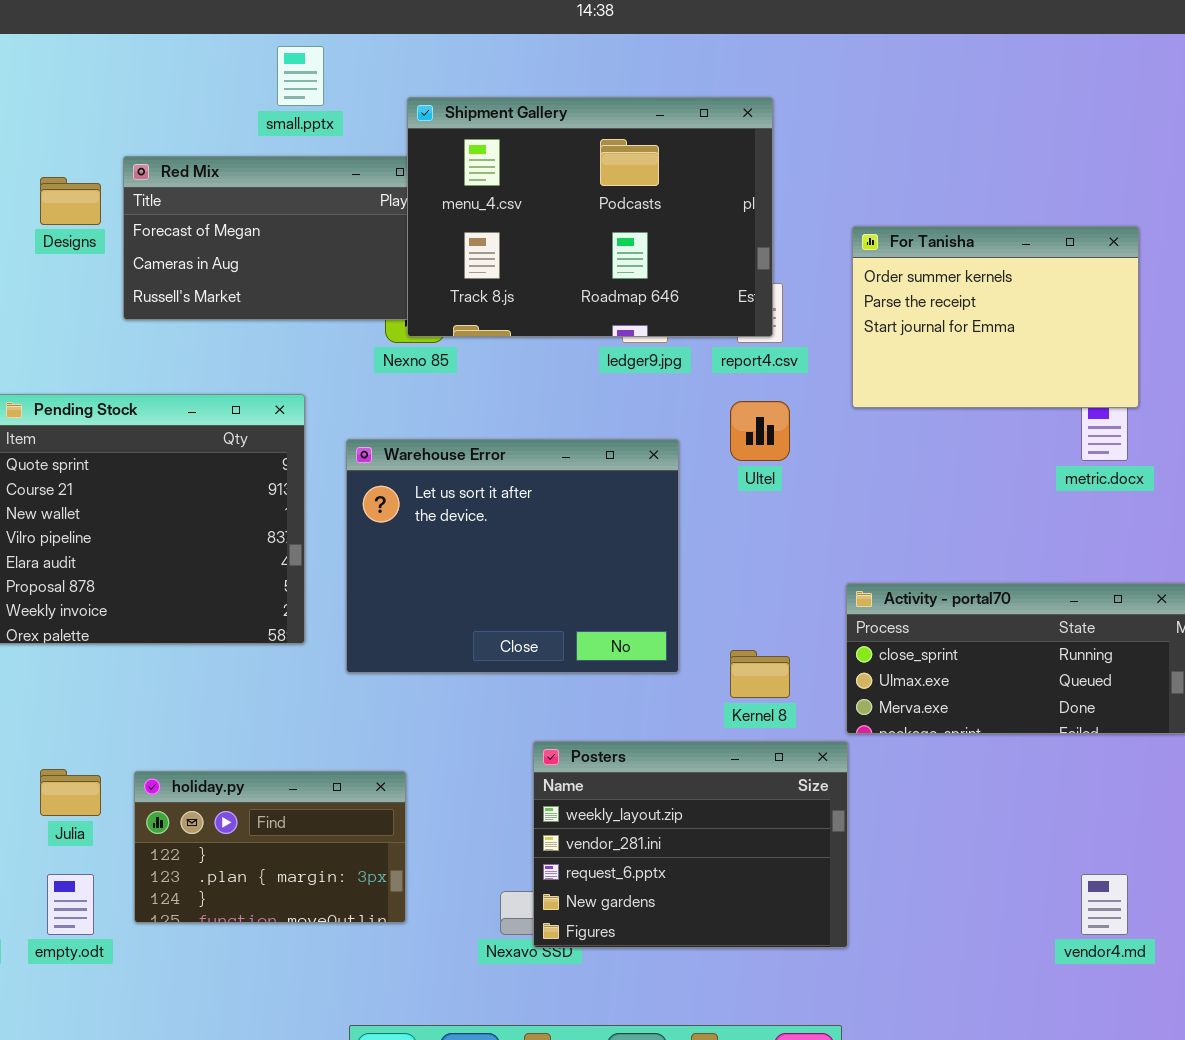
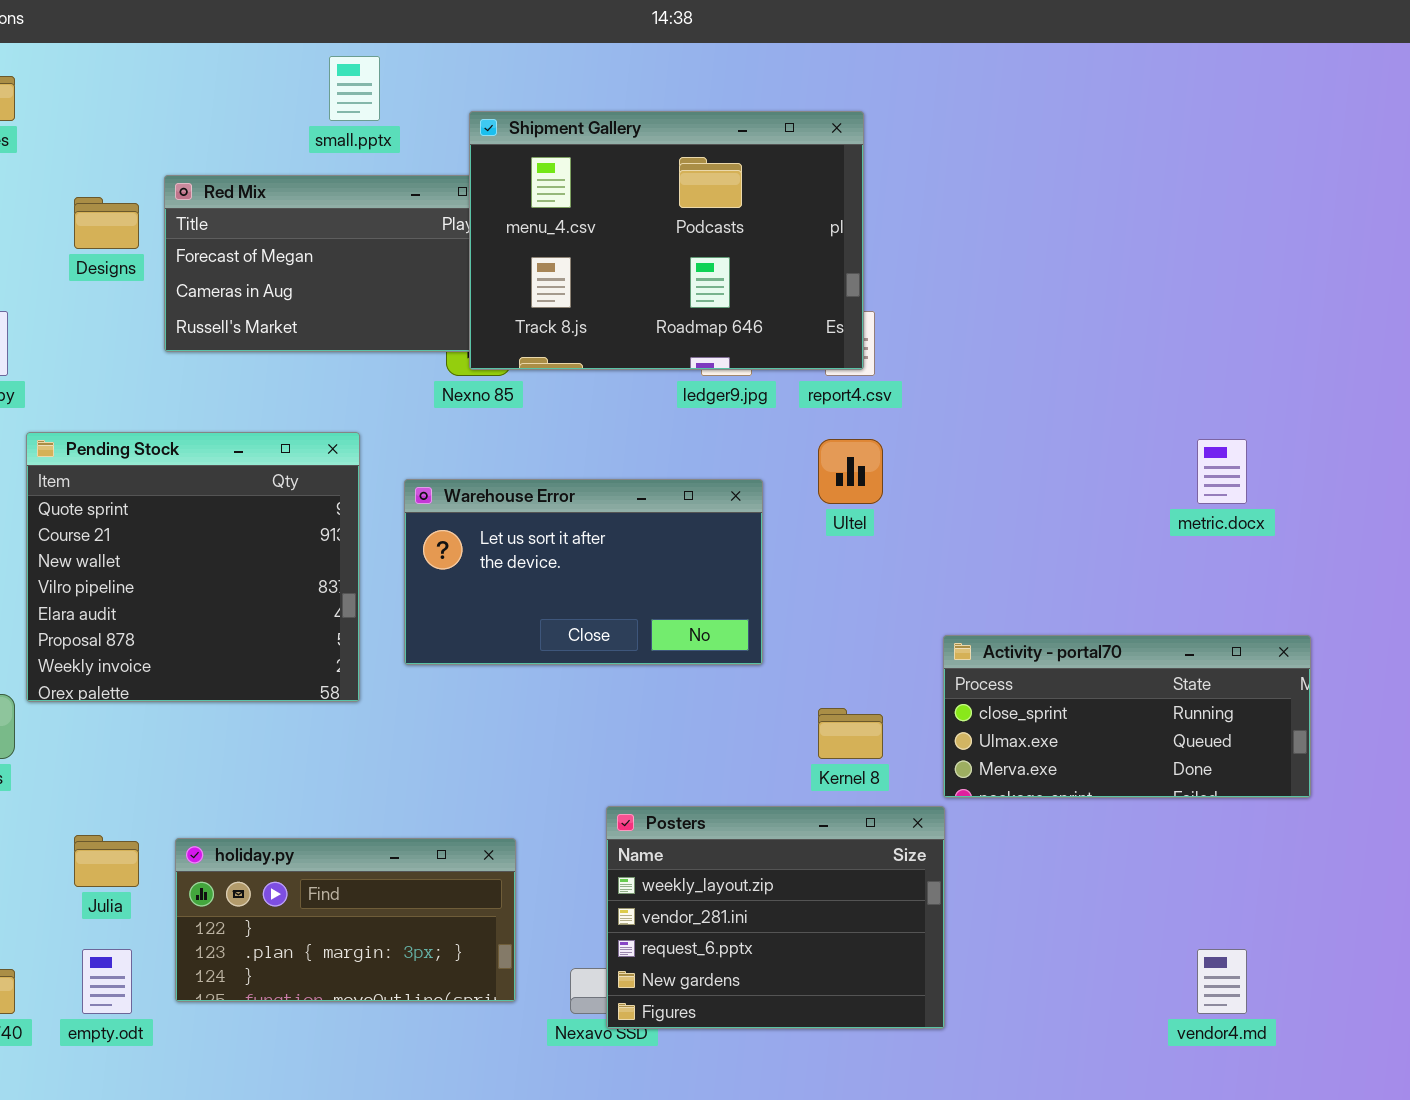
For Tanisha: [852,226,1139,408] -> none, closed
Warehouse Error: [346,439,679,673] -> [404,479,763,665], resized
holiday.py: [134,771,406,923] -> [175,838,516,1002], resized

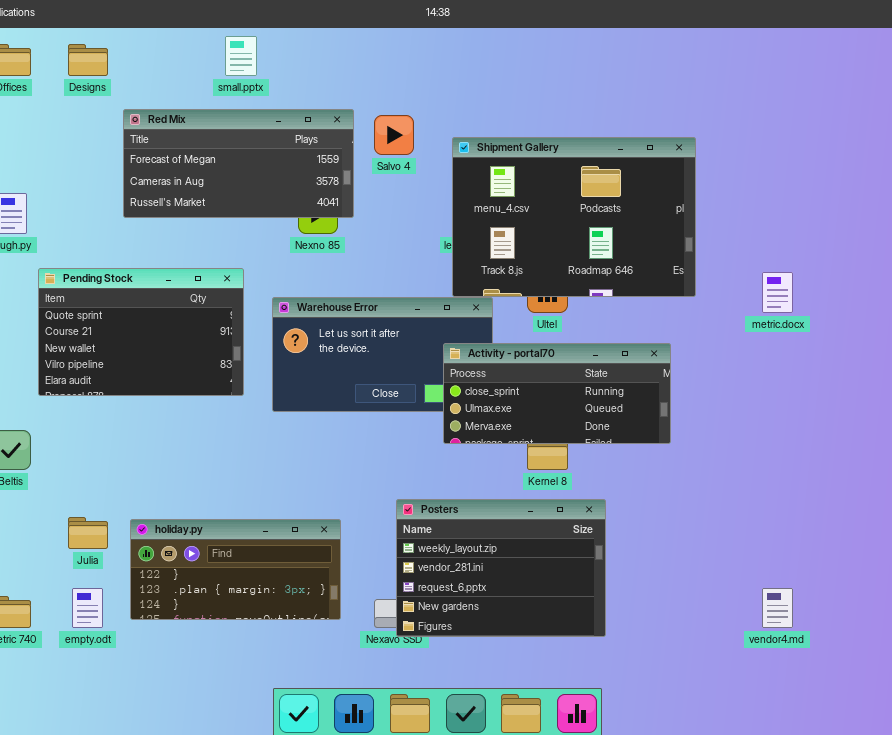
Shipment Gallery: [469,111,864,370] -> [452,137,696,297], moved
Designs: [74,197,139,249] -> [68,44,108,76], moved
Pending Stock: [26,432,360,702] -> [38,268,244,396], resized
Activity - portal70: [943,635,1311,798] -> [443,343,671,444], moved

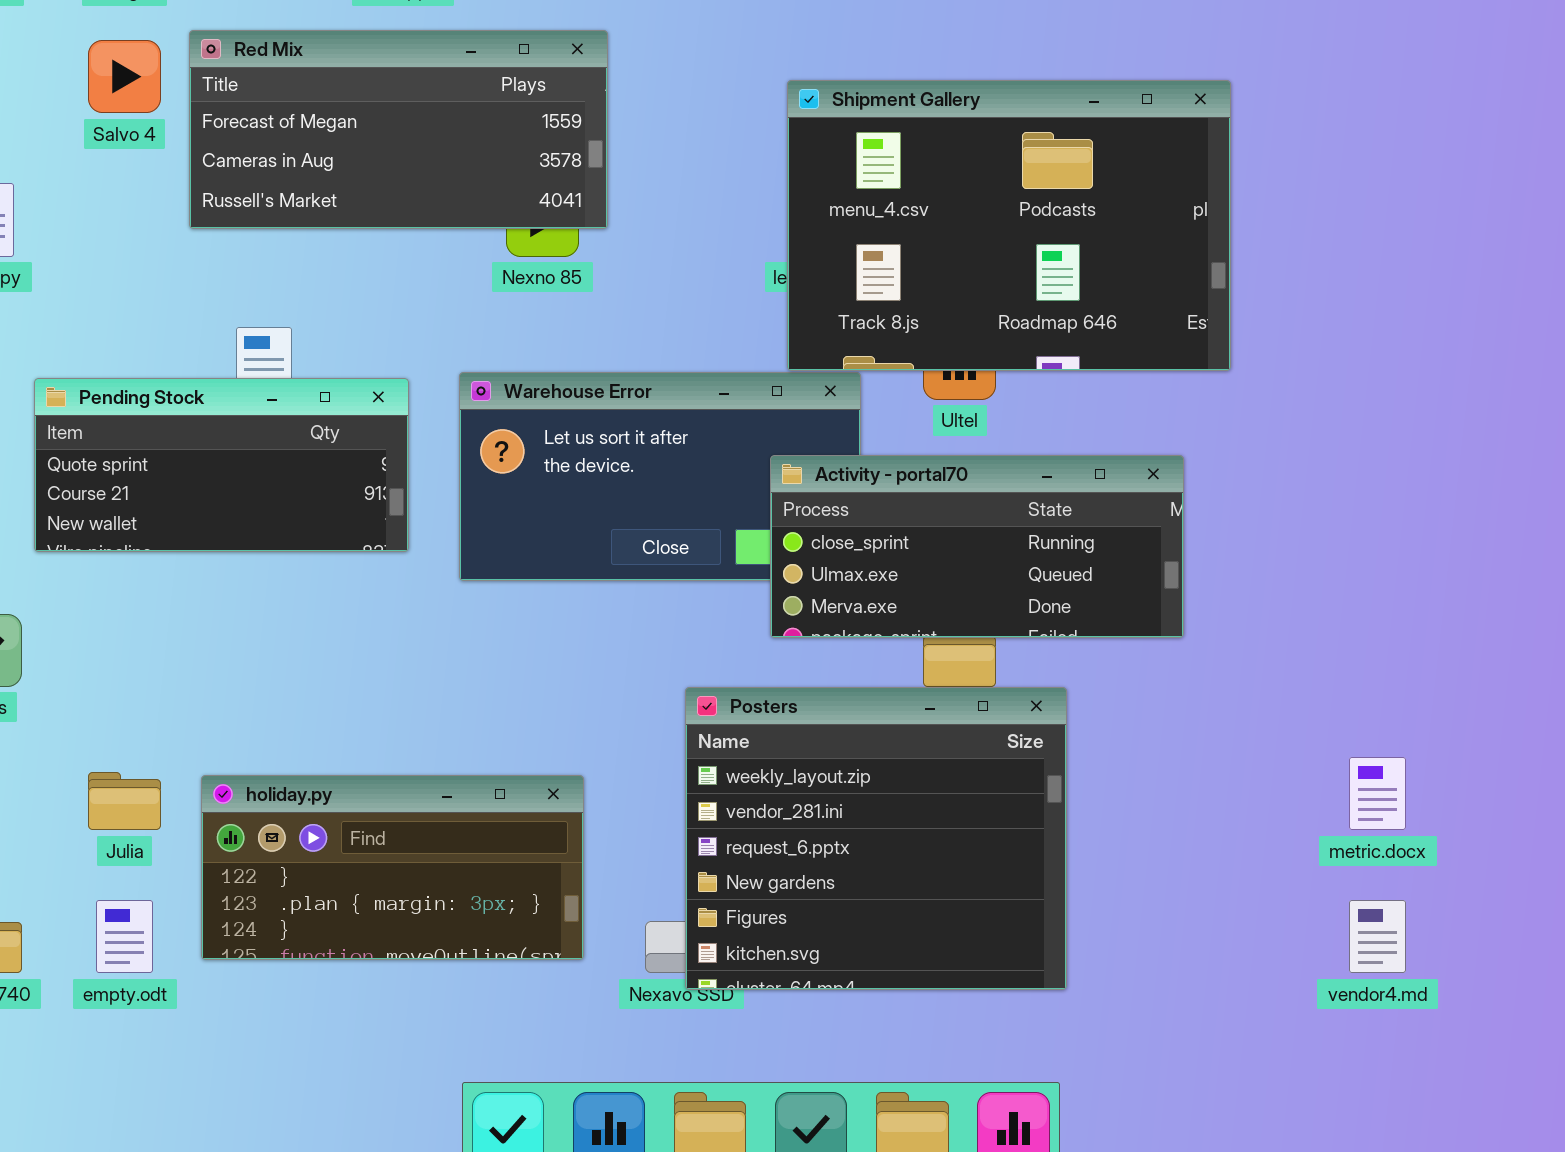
Salvo 4: [374,115,414,155] -> [88,40,161,113], moved
Pending Stock: [38,268,244,396] -> [34,378,409,552], resized
metric.docx: [762,272,793,313] -> [1349,757,1406,830], moved
Posters: [396,499,606,637] -> [685,687,1067,990], resized

